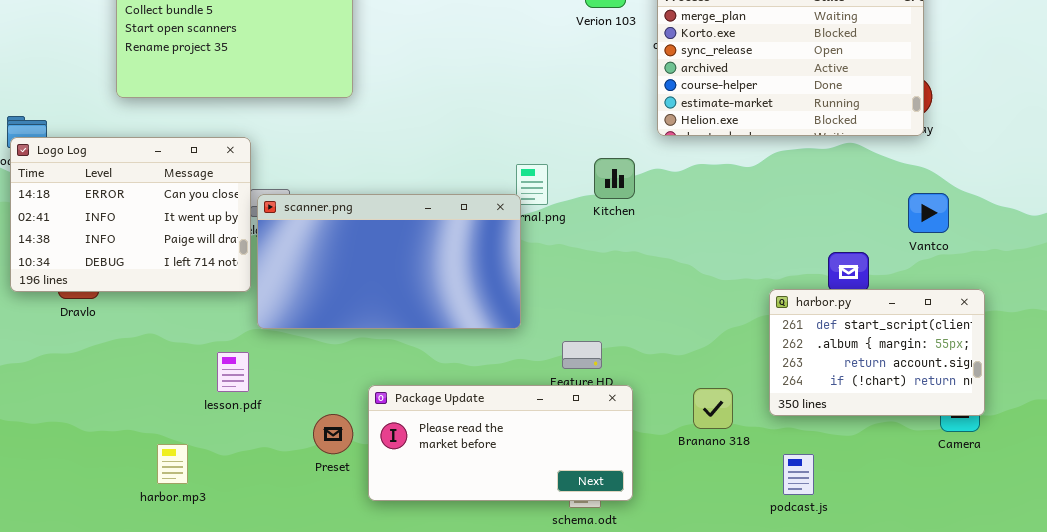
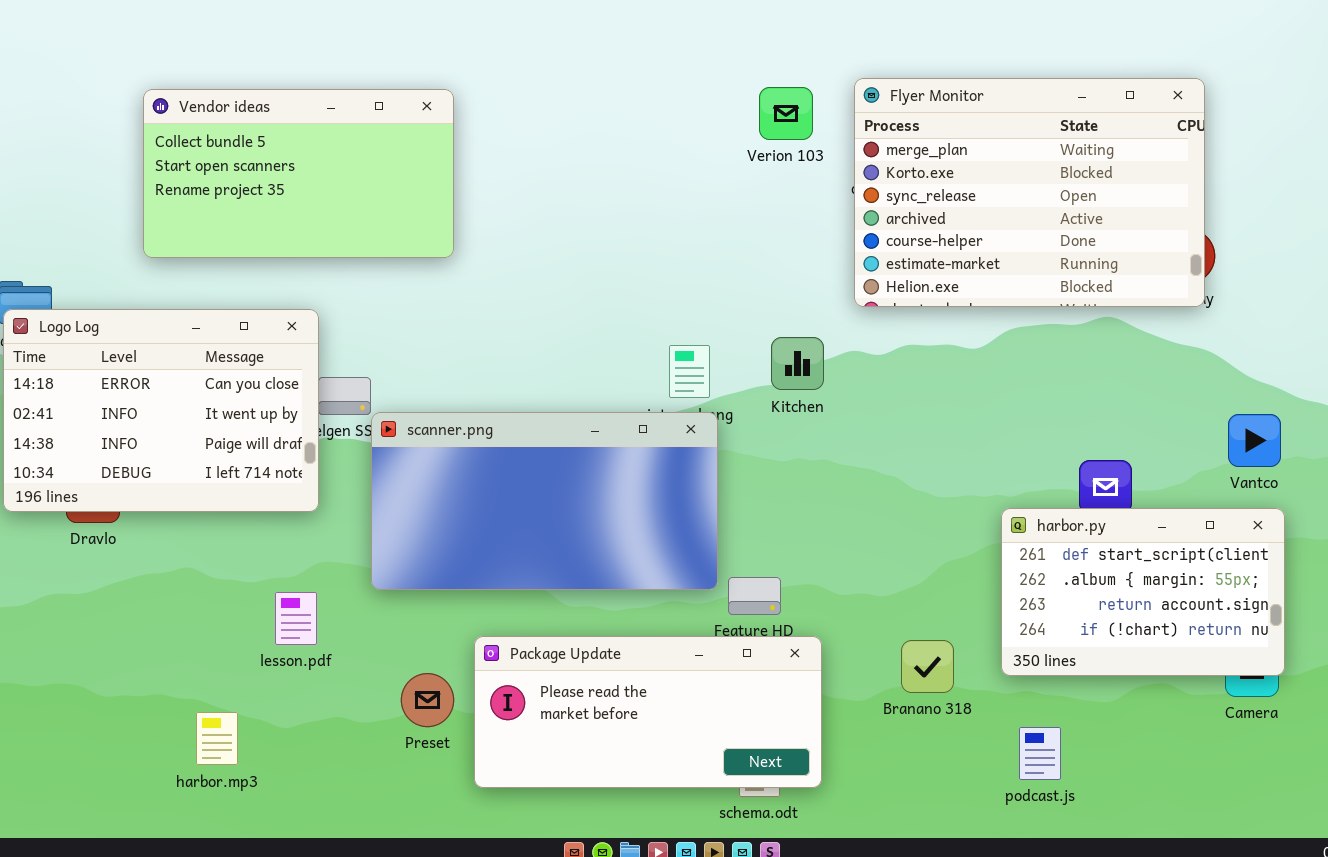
Vantco: [908,193,949,233] -> [1228,414,1281,467], moved
scanner.png: [257,194,521,329] -> [371,412,718,590], moved

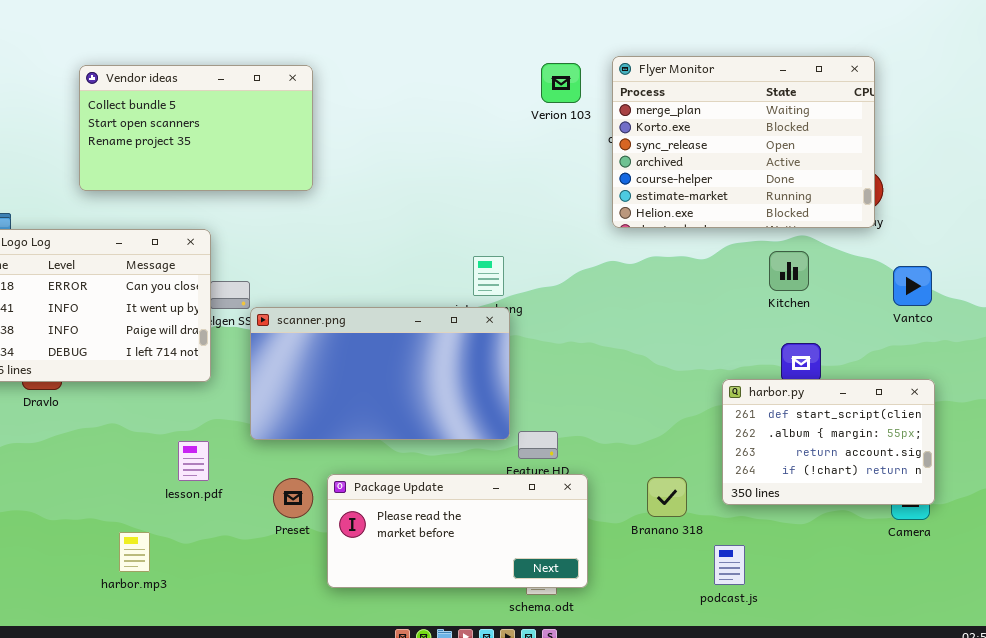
Kitchen: [771,337,824,390] -> [769,251,809,291], moved
Vantco: [1228,414,1281,467] -> [893,266,932,306], moved
Preset: [401,673,454,727] -> [273,478,313,518], moved
podcast.js: [1019,727,1061,780] -> [714,545,745,585], moved

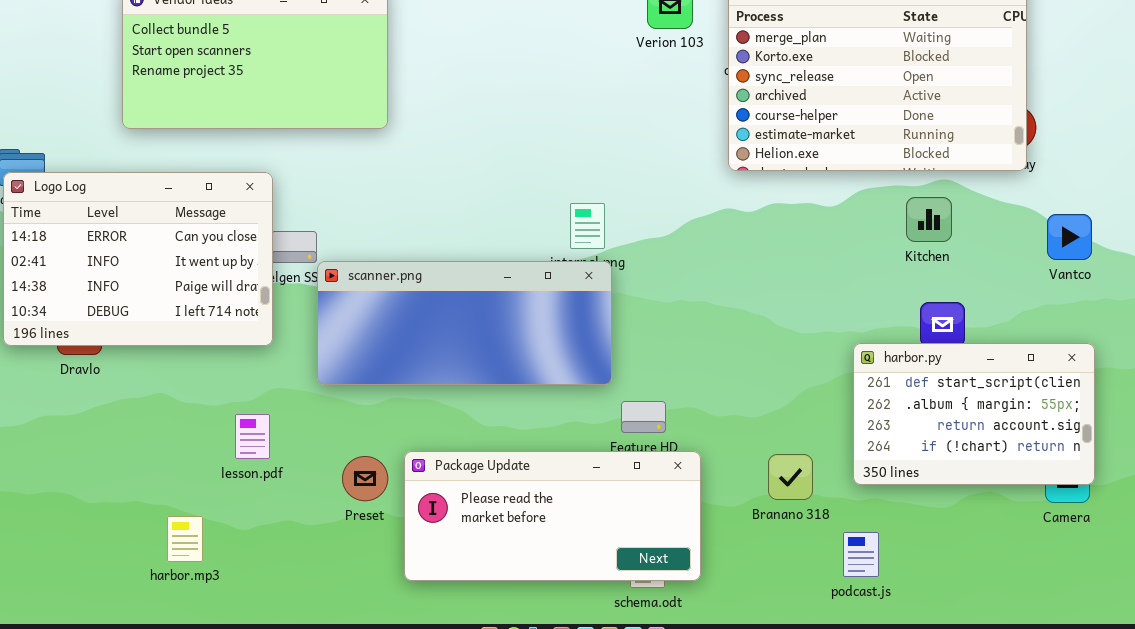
scanner.png: [250,307,510,440] -> [317,261,612,385], resized

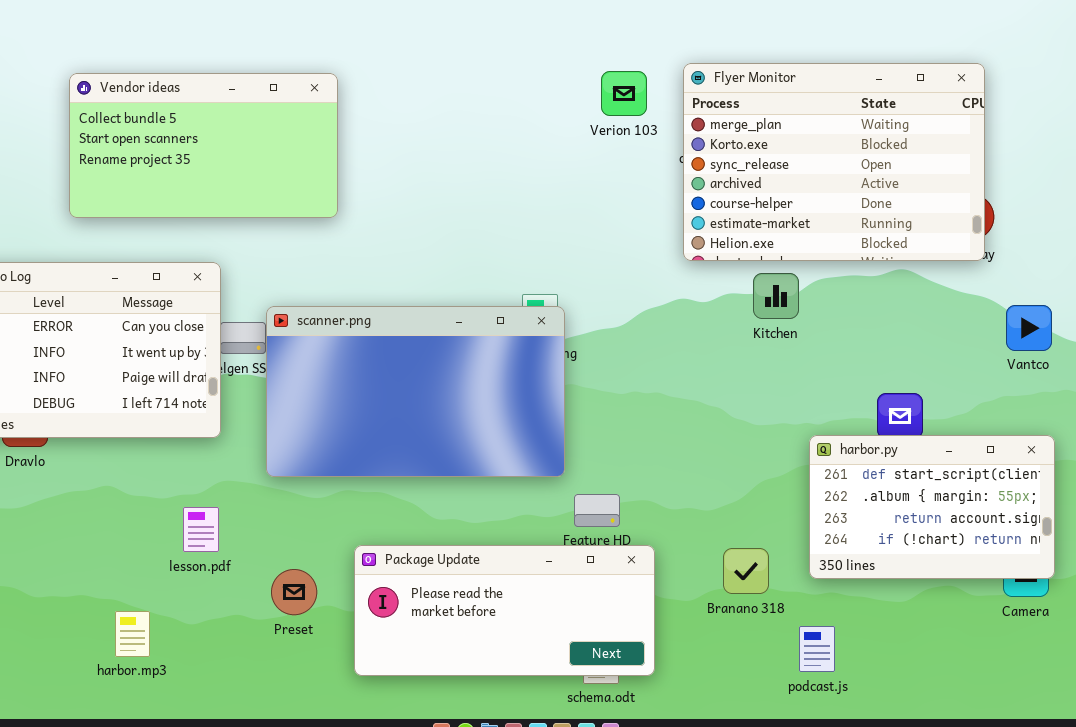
Kitchen: [906,197,952,242] -> [753,273,799,319], moved
scanner.png: [317,261,612,385] -> [266,306,565,477], resized
Preset: [342,456,388,501] -> [271,569,317,615], moved

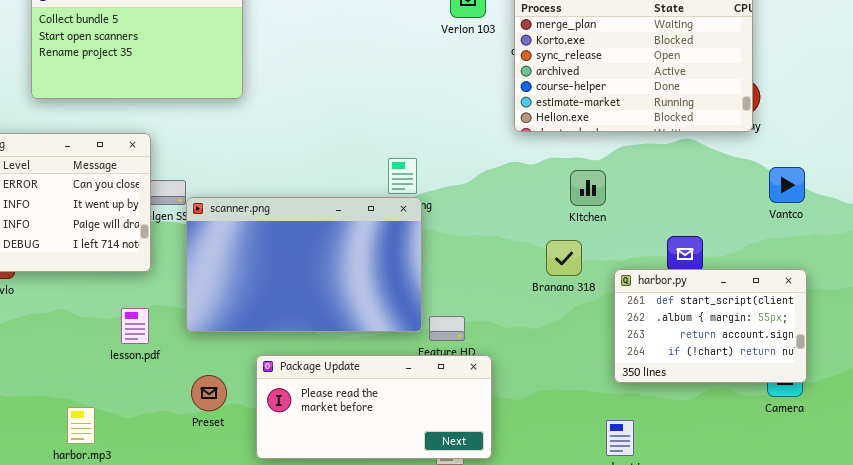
Kitchen: [753,273,799,319] -> [570,170,606,206], moved
scanner.png: [266,306,565,477] -> [186,197,422,332], moved
lesson.pdf: [183,507,219,552] -> [121,308,149,344], moved
Branano 318: [723,548,769,594] -> [546,240,582,276], moved

